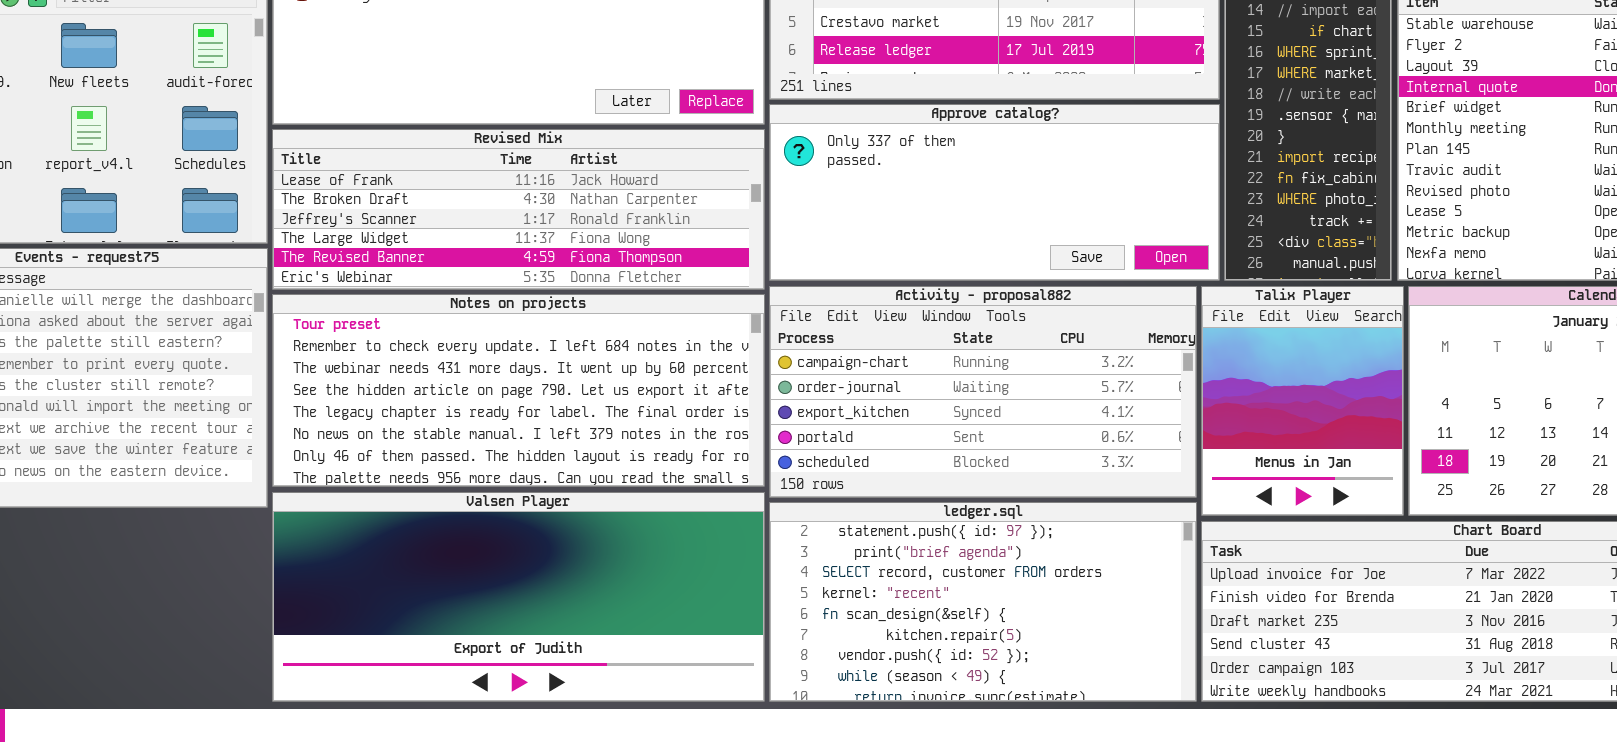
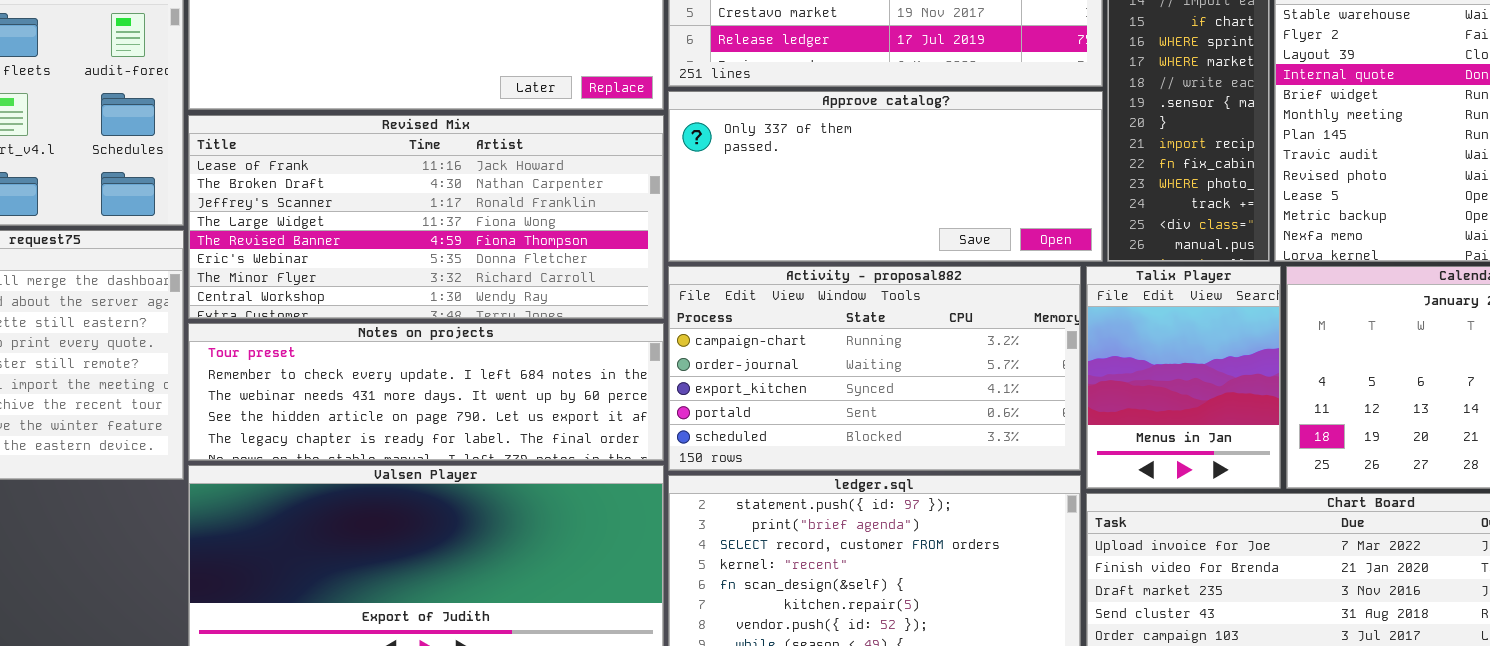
Revised Mix: [272,129,765,290] -> [188,115,664,319], resized
Notes on projects: [272,294,765,487] -> [188,323,664,461], resized

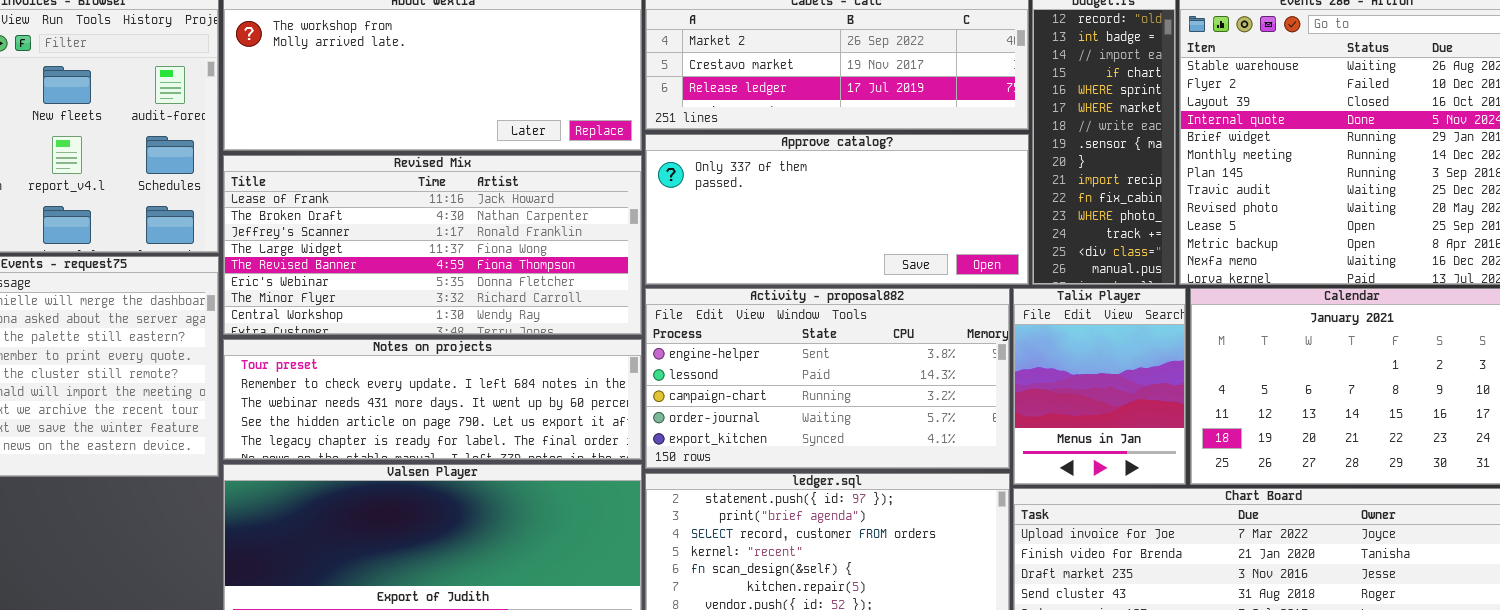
Activity - proposal882: [668,266,1081,471] -> [645,288,1010,469], scrolled up 2 rows

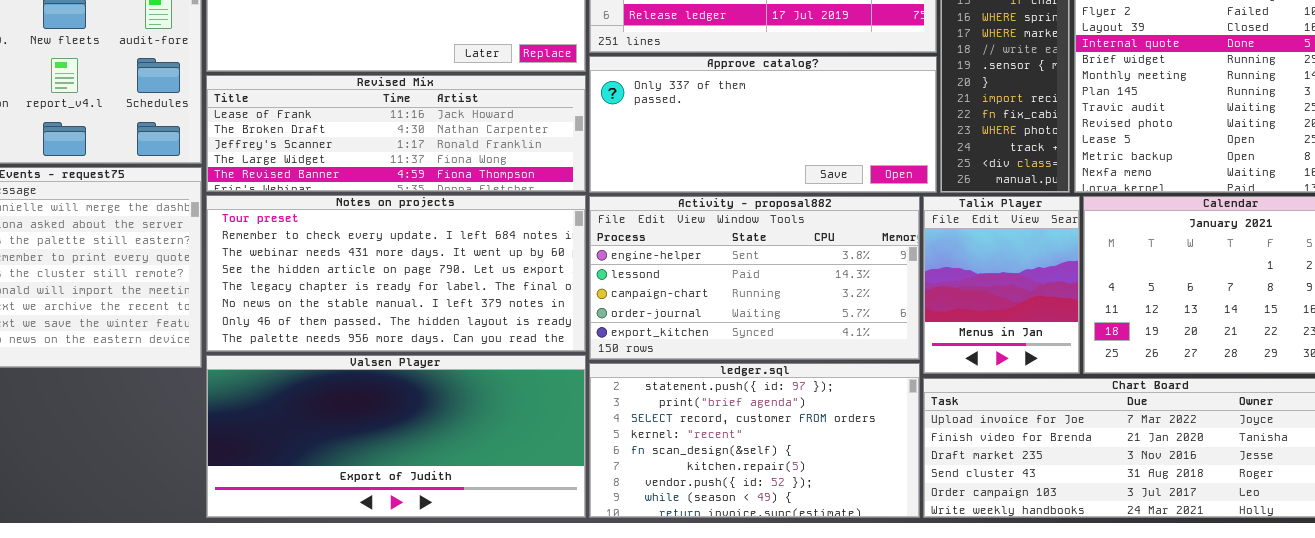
Revised Mix: [223,155,642,335] -> [206,75,586,192], resized
Notes on projects: [223,339,642,460] -> [206,195,586,352], resized

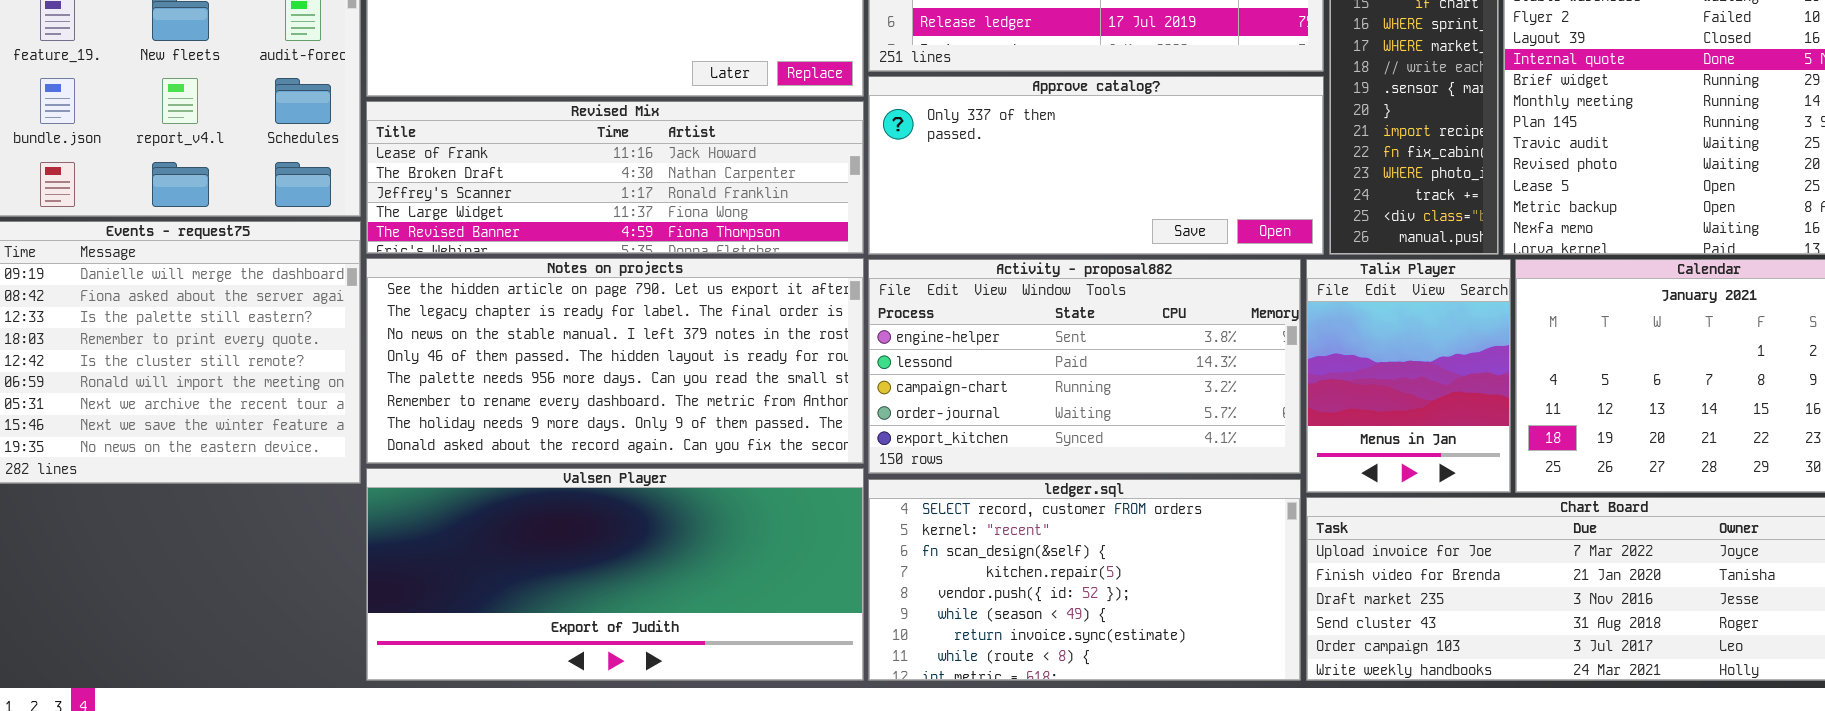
Notes on projects: [206,195,586,352] -> [366,258,864,464], scrolled down 3 rows
ledger.sql: [589,363,920,518] -> [868,479,1301,681], scrolled down 2 rows

